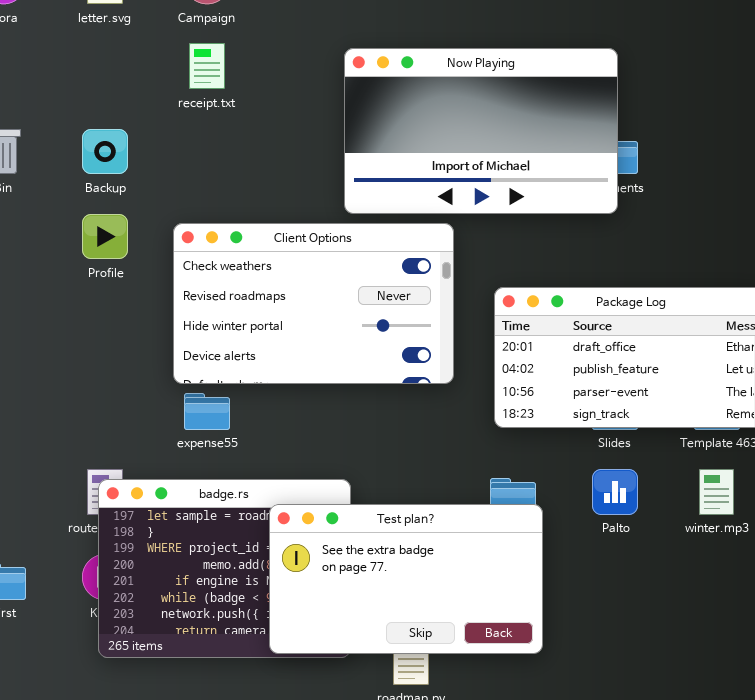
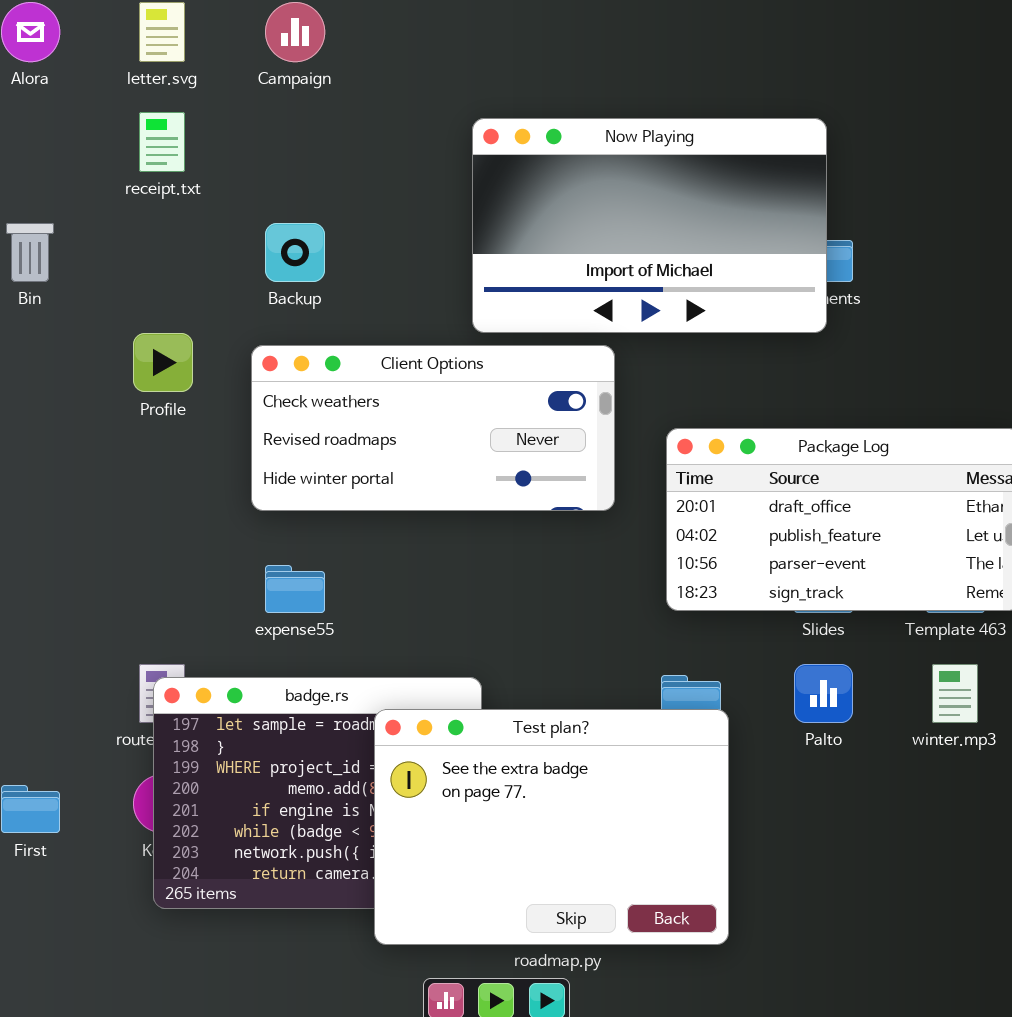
receipt.txt: [189,43,225,89] -> [139,112,185,172], moved
Backup: [82,129,128,174] -> [265,223,325,282], moved
Client Options: [173,223,454,384] -> [251,345,615,511], resized
Test plan?: [269,504,543,654] -> [374,709,729,945], resized

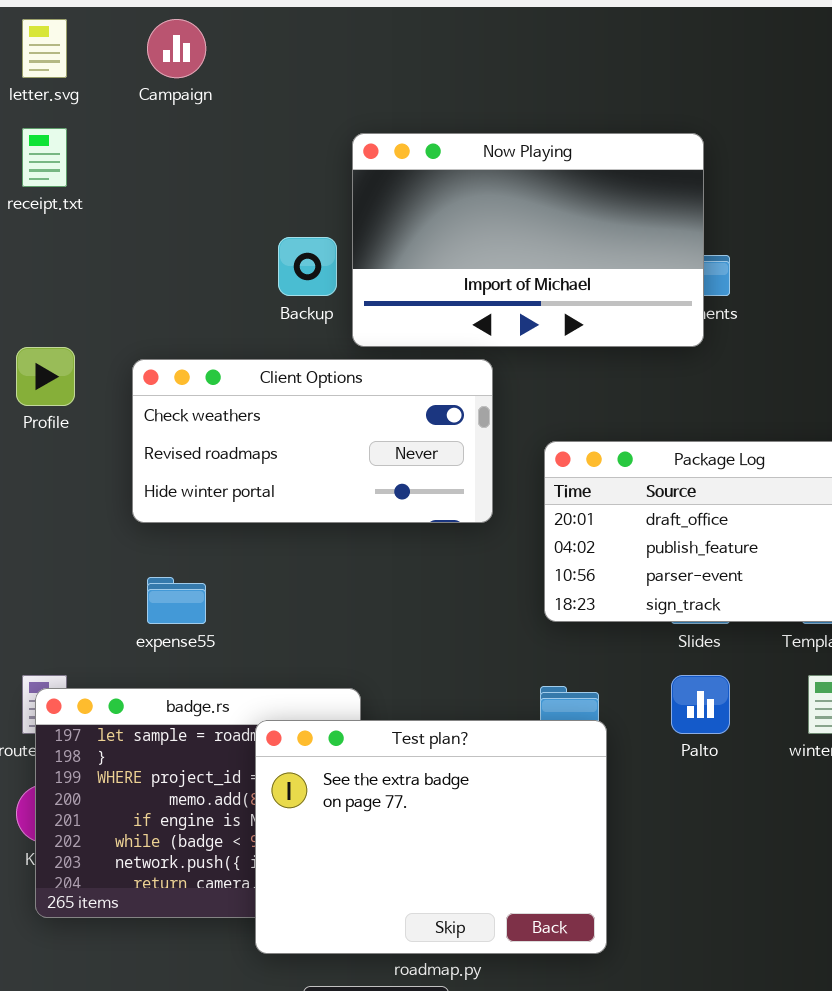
Backup: [265,223,325,282] -> [278,237,337,296], moved

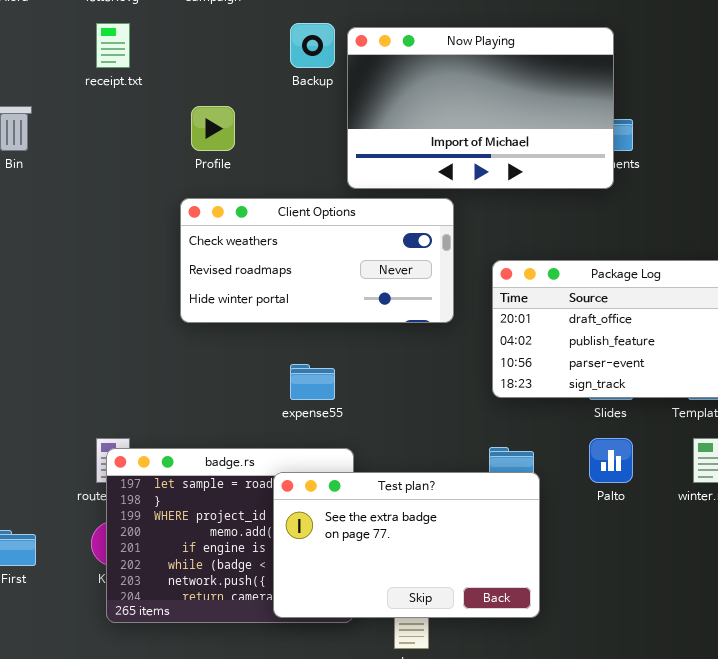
Backup: [278,237,337,296] -> [290,23,335,68], moved
Profile: [16,347,75,406] -> [191,106,235,151], moved
expense55: [147,577,206,624] -> [290,364,335,400], moved
Test plan?: [255,720,607,954] -> [273,472,540,618], resized

